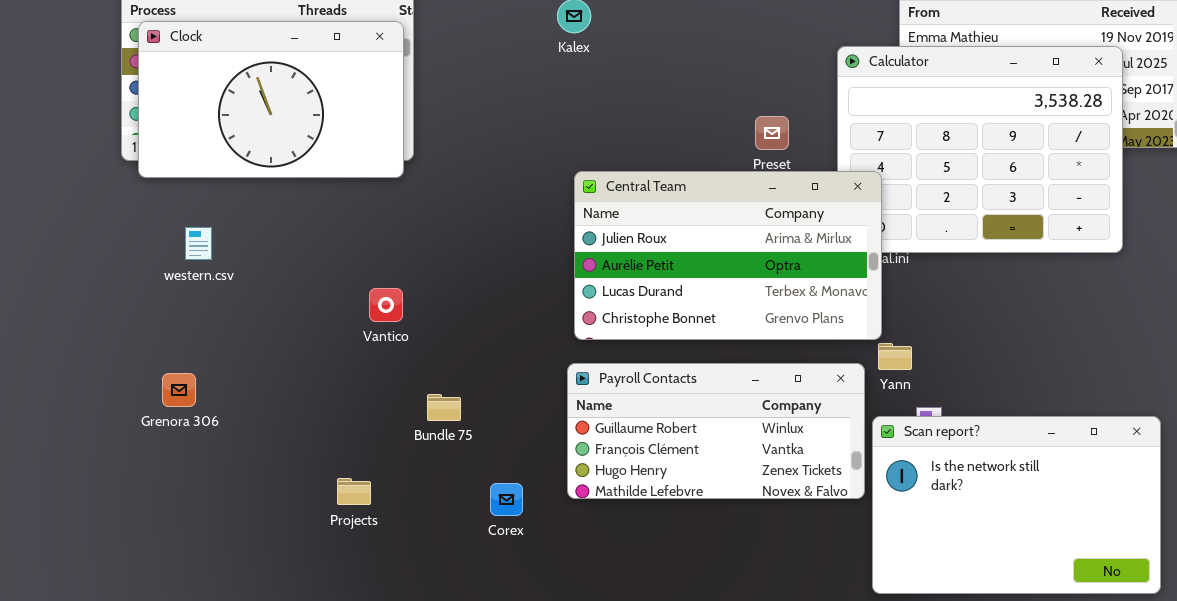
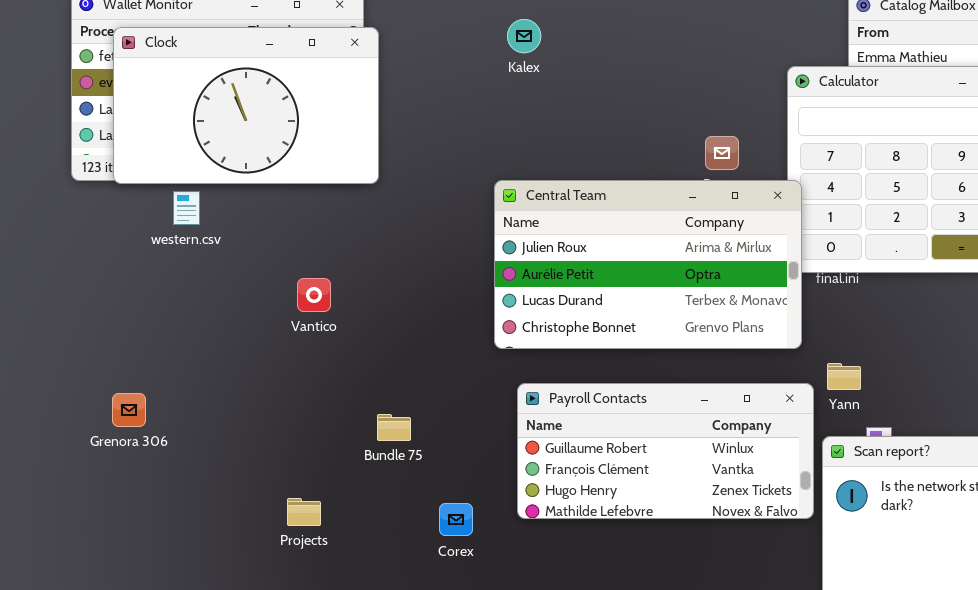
Clock: [138,21,404,178] -> [113,27,379,184], moved
Central Team: [574,171,882,340] -> [494,180,802,349], moved
western.csv: [185,227,212,260] -> [173,191,200,225], moved
Vantico: [369,288,403,322] -> [297,278,331,312], moved

